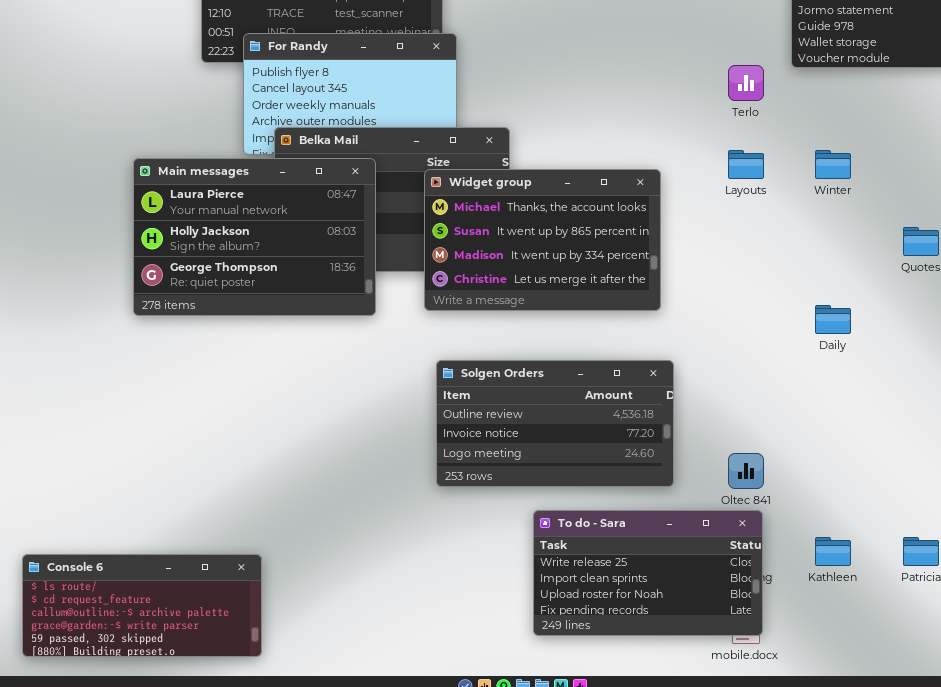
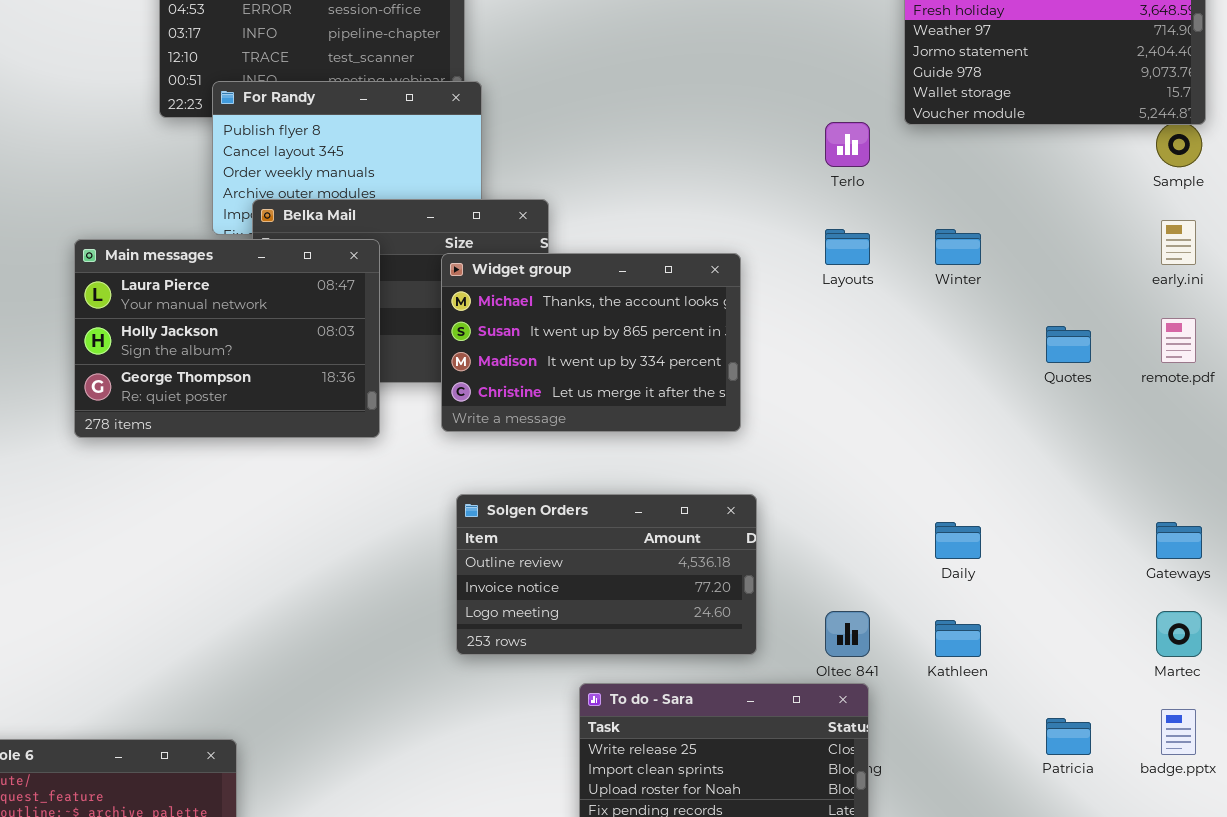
Daily: [815,305,851,334] -> [935,522,981,559], moved
Kathleen: [815,537,851,566] -> [935,620,981,657], moved

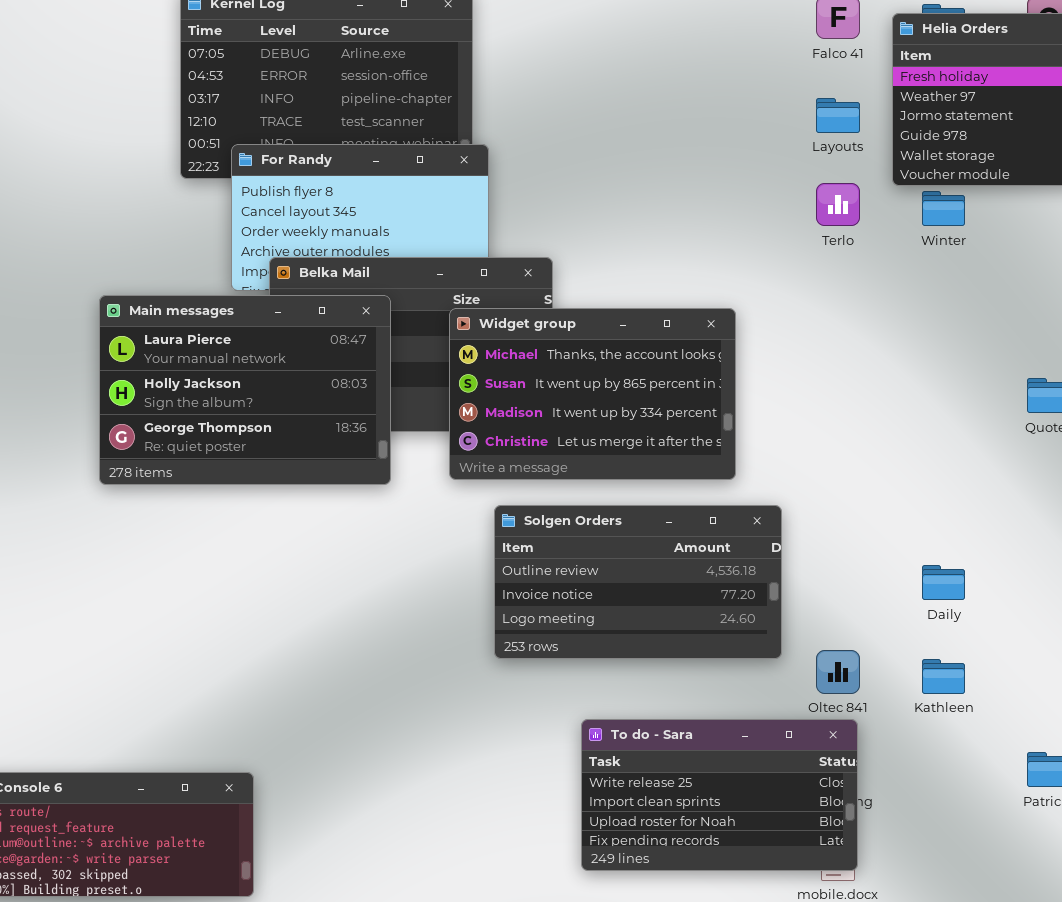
Layouts: [825,229,870,265] -> [816,98,860,133], moved
Winter: [935,229,981,265] -> [922,191,965,226], moved
Solgen Orders: [456,494,757,655] -> [494,505,782,659], moved

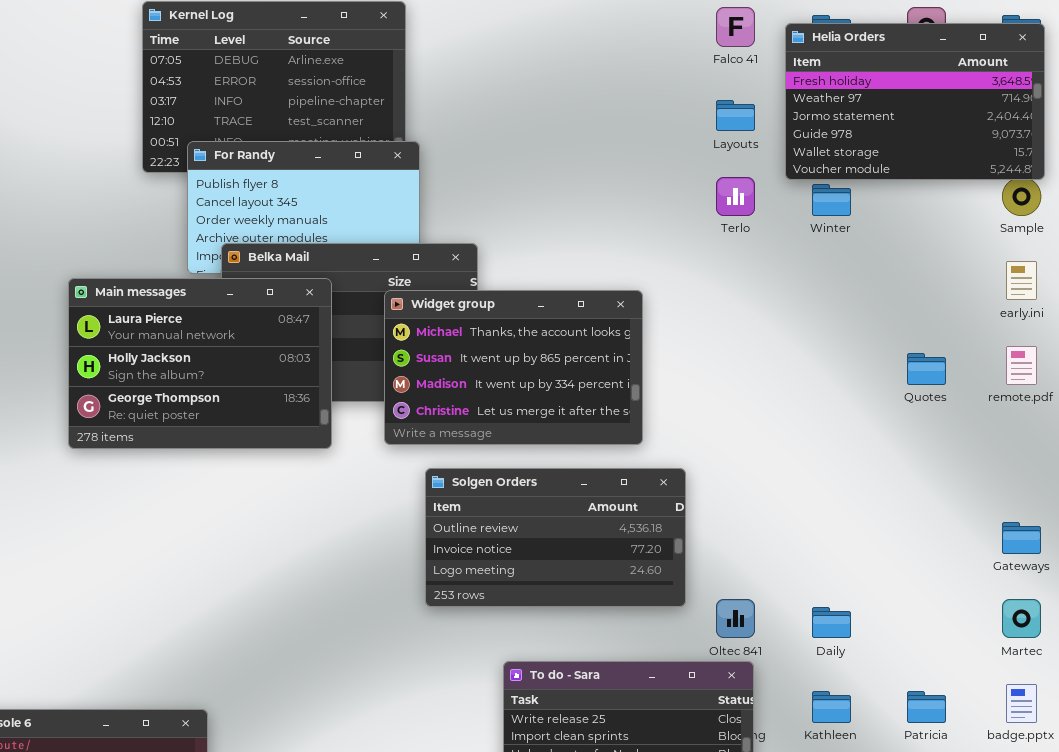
Daily: [922,565,965,600] -> [812,607,851,638], moved
Kathleen: [922,659,965,694] -> [812,691,851,723], moved

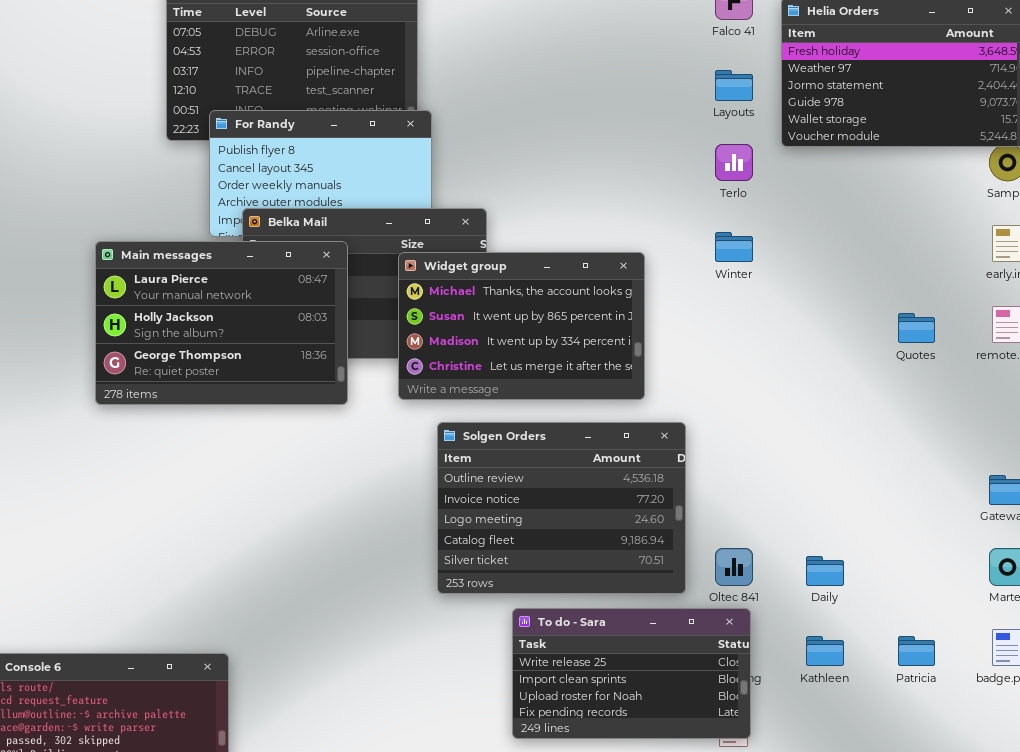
Winter: [812,184,851,216] -> [715,232,753,262], moved
Solgen Orders: [425,468,686,607] -> [437,422,686,594], resized

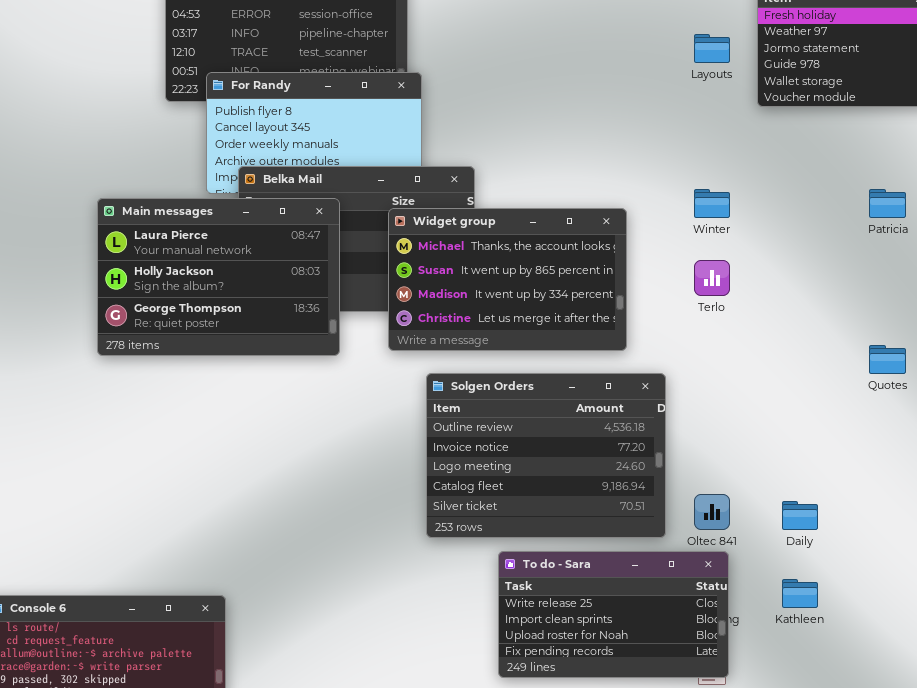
Terlo: [715,144,753,181] -> [694,260,730,296], moved
Quotes: [898,313,935,343] -> [869,345,906,374], moved
Patricia: [898,636,935,666] -> [869,189,906,218], moved

